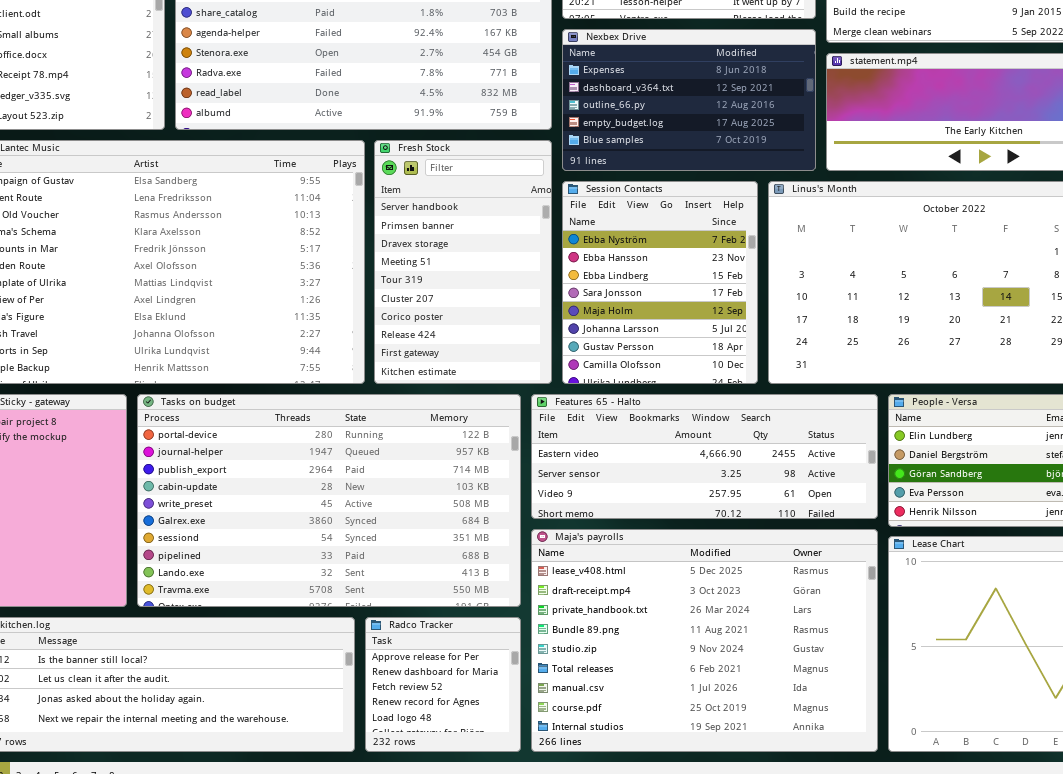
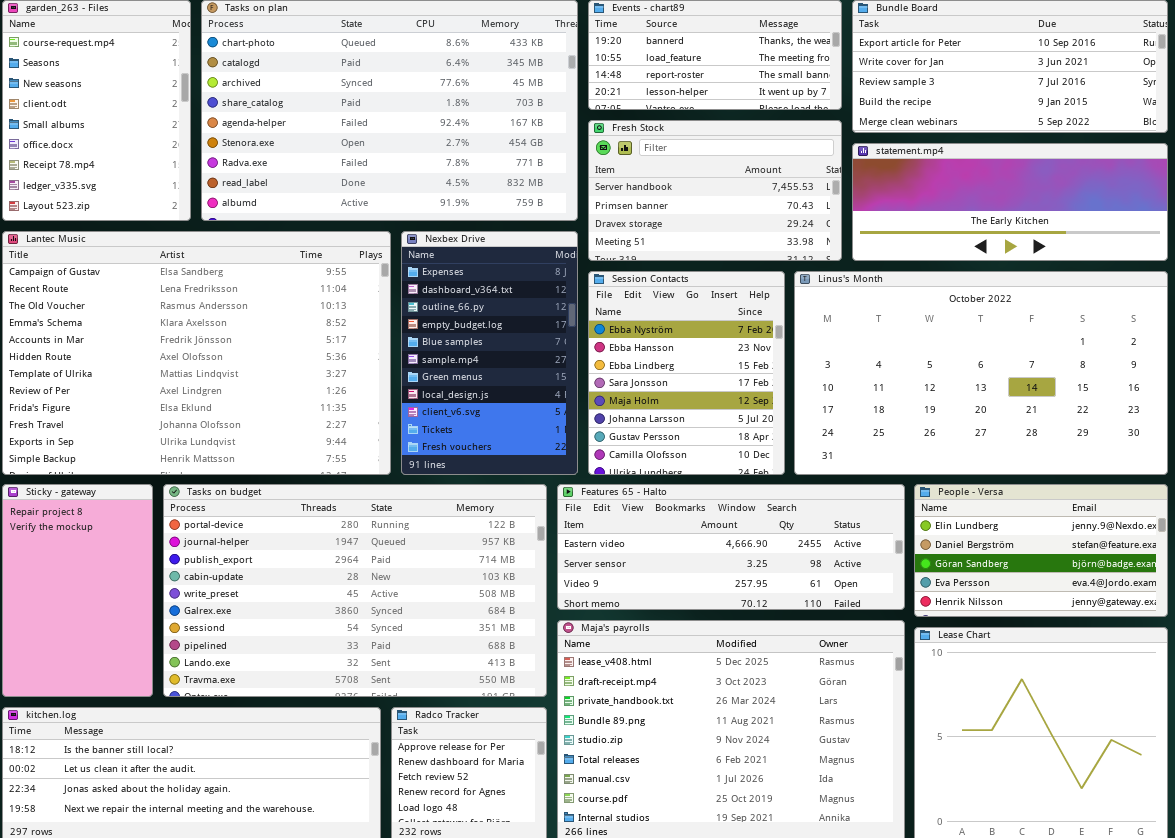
Nexbex Drive: [562,29,816,171] -> [401,231,578,475], moved, resized
Fresh Stock: [374,140,552,384] -> [588,120,842,261], moved, resized

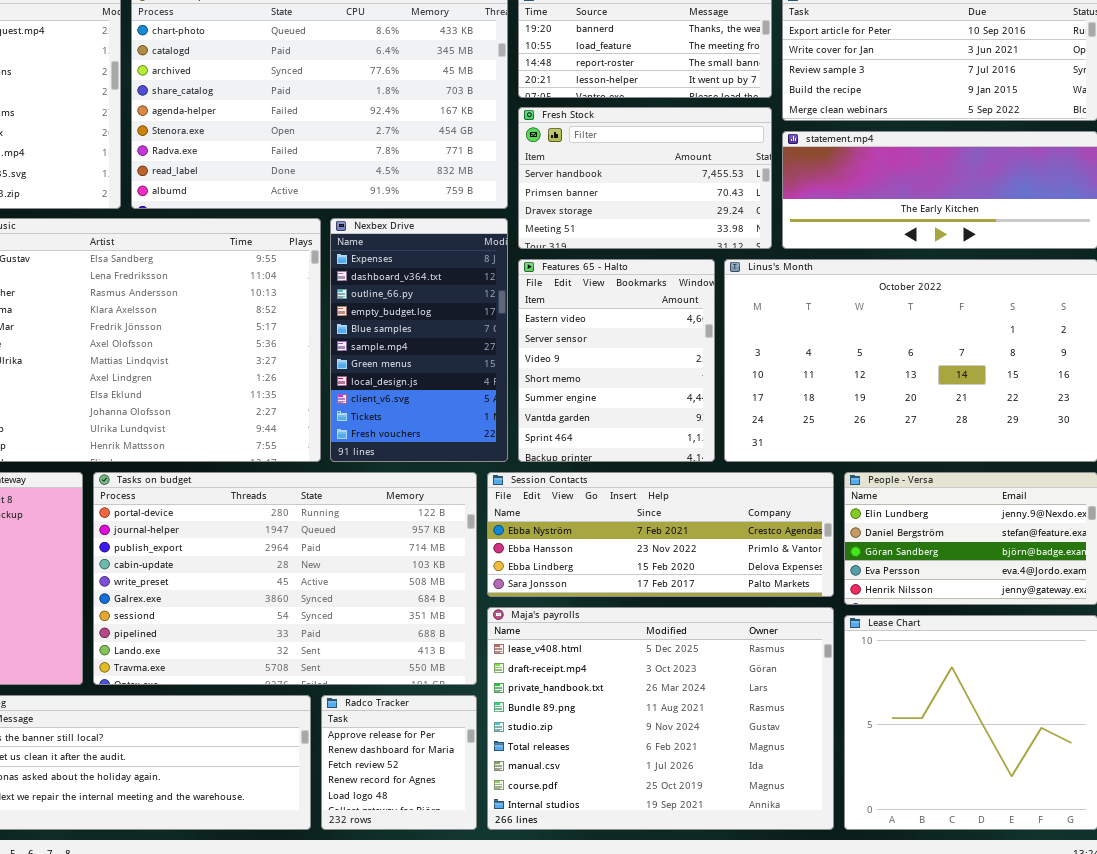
Session Contacts: [588,271,785,475] -> [487,472,834,597], moved, resized
Features 65 - Halto: [557,484,905,610] -> [518,259,715,462], moved, resized

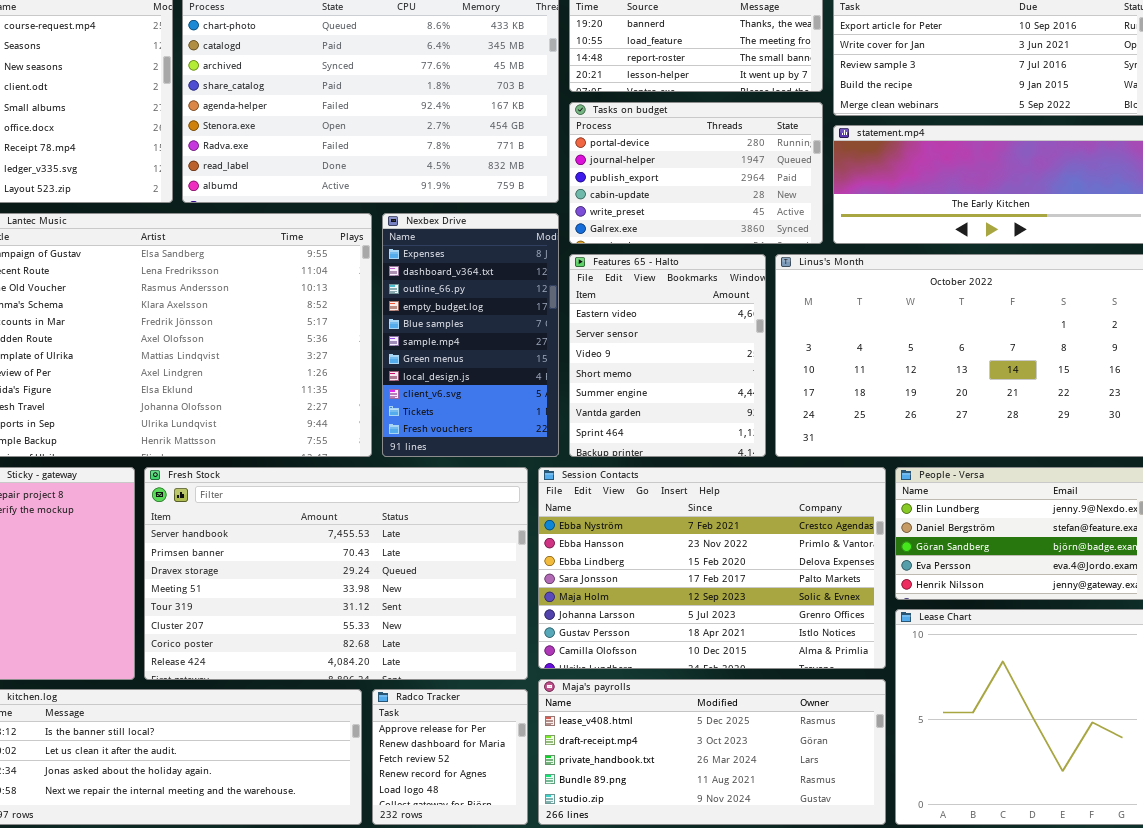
Fresh Stock: [518,107,772,249] -> [144,467,528,680], moved, resized
Tasks on budget: [93,472,477,685] -> [569,102,823,244], moved, resized
Session Contacts: [487,472,834,597] -> [538,467,886,669], resized
Maja's payrolls: [487,607,834,830] -> [538,679,886,825], resized

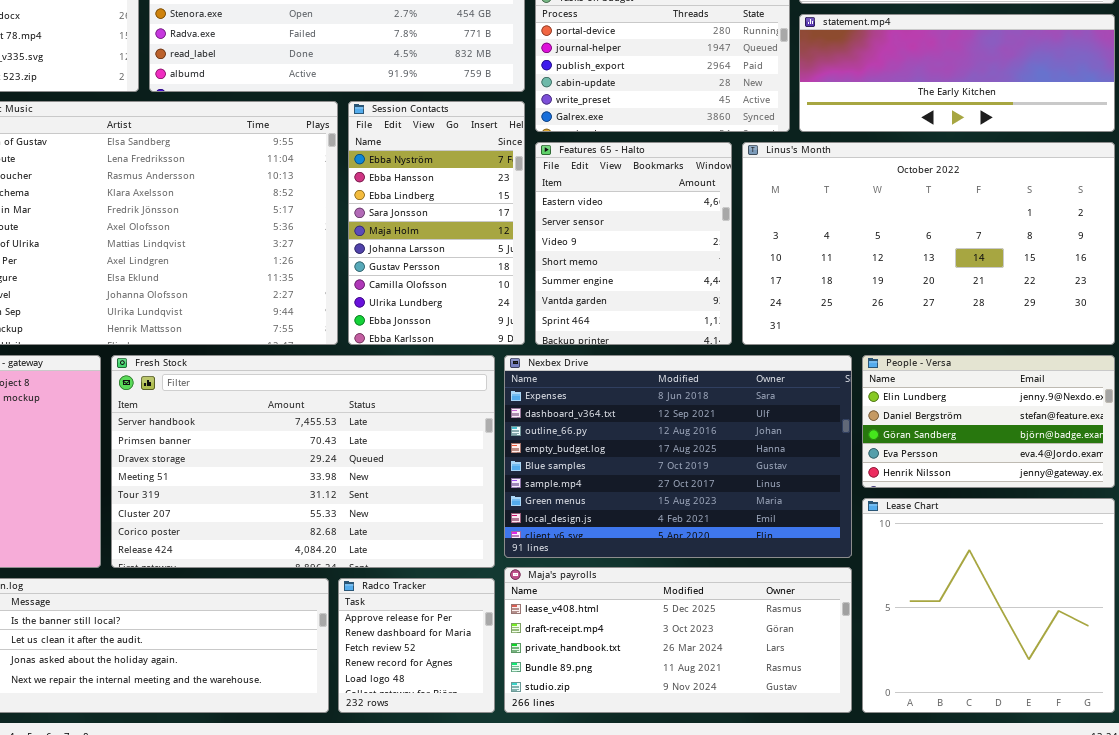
Nexbex Drive: [382,213,559,457] -> [504,355,852,558], moved, resized
Session Contacts: [538,467,886,669] -> [348,101,525,345], moved, resized

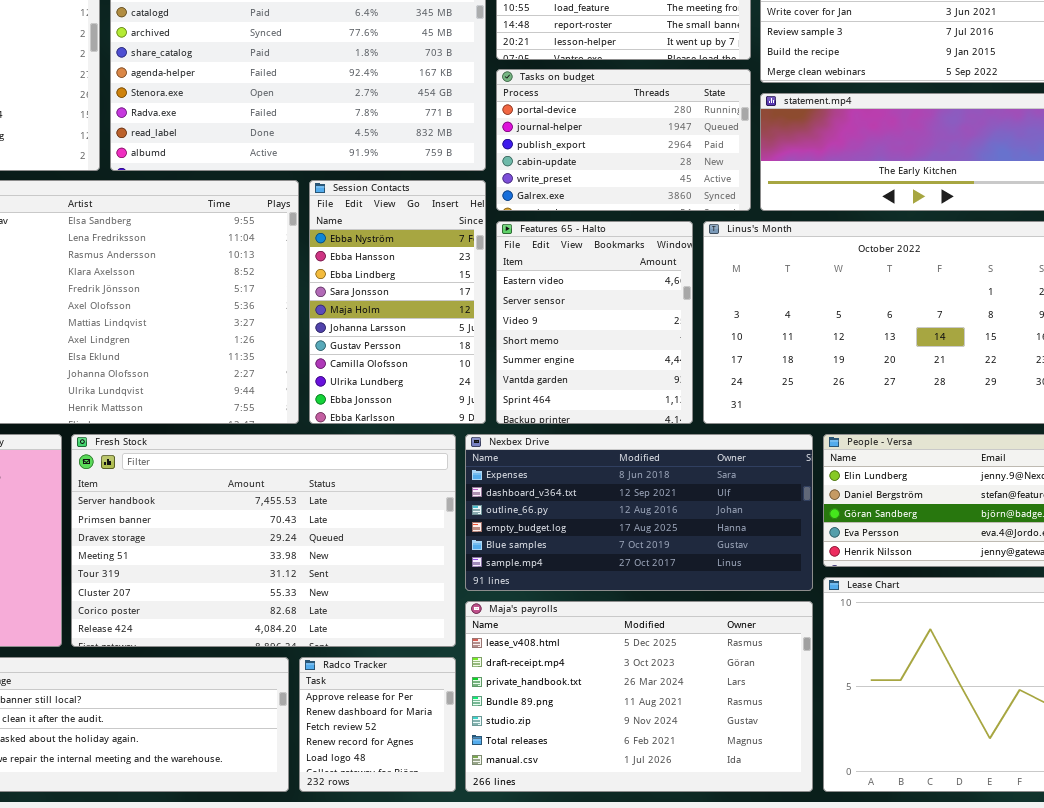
Nexbex Drive: [504,355,852,558] -> [465,434,813,591], resized
Maja's payrolls: [504,567,852,713] -> [465,601,813,792], resized

